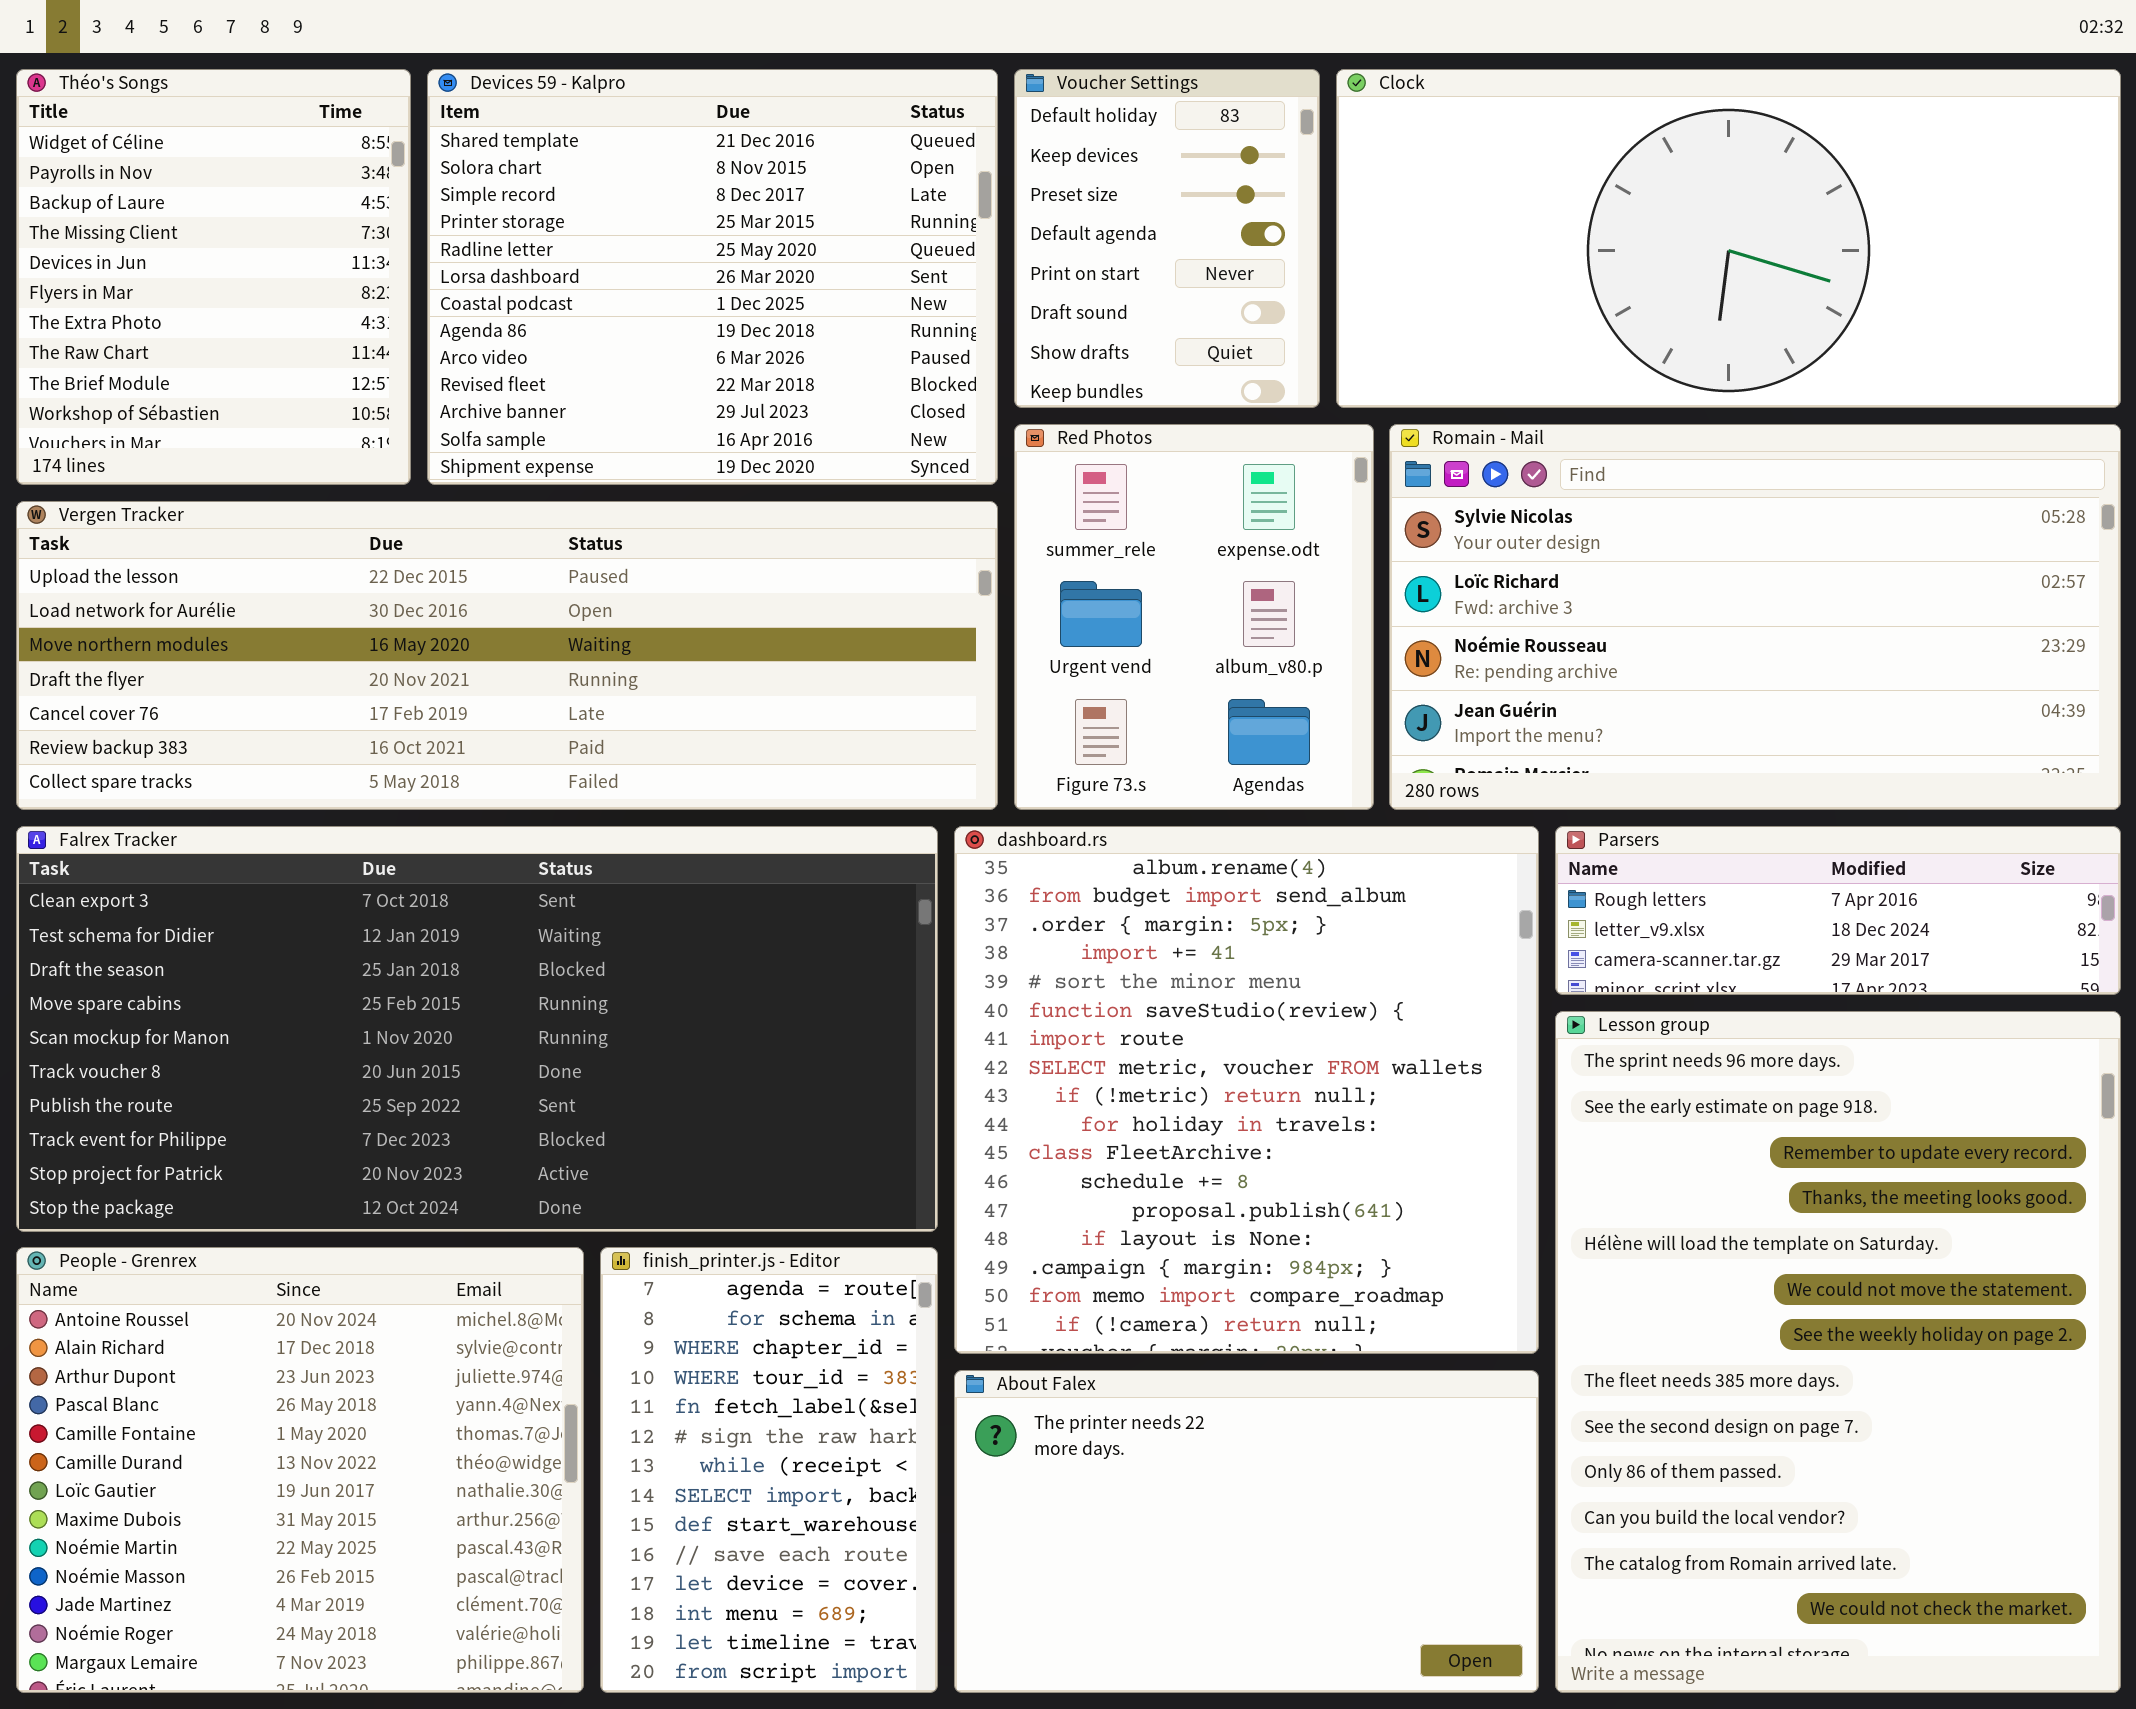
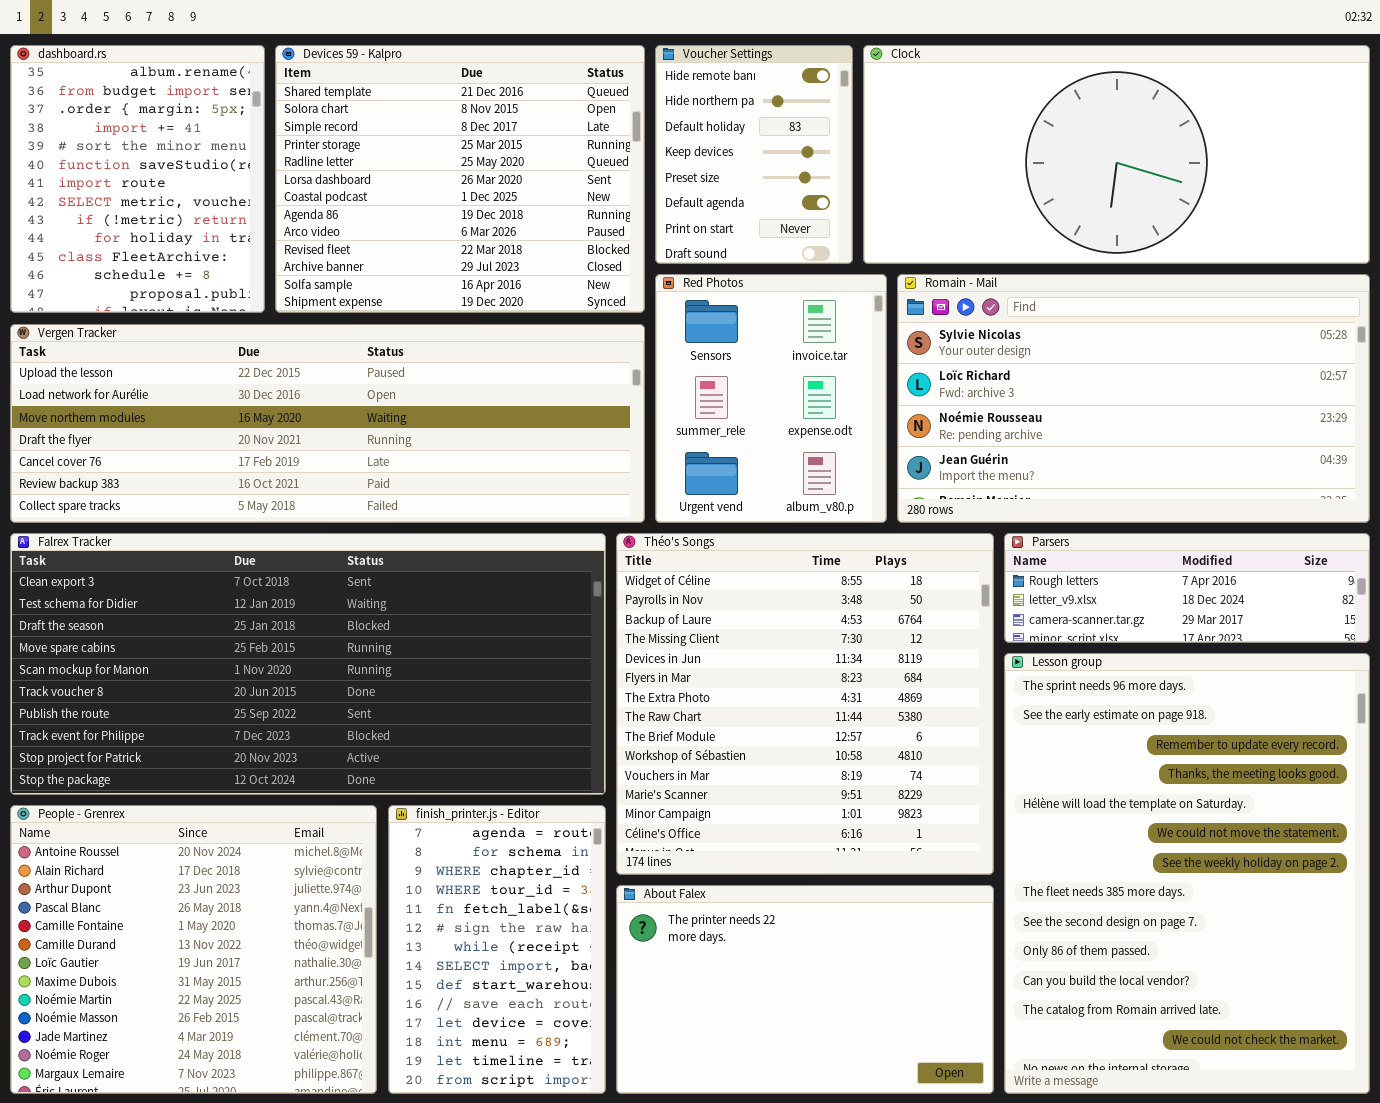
Théo's Songs: [16,69,411,485] -> [616,533,994,875], moved, resized
Voucher Settings: [1014,69,1320,408] -> [655,45,853,264], scrolled up 2 rows
Red Photos: [1014,424,1374,810] -> [655,274,887,523], scrolled up 1 row
dashboard.rs: [954,826,1539,1354] -> [10,45,265,313], moved, resized

